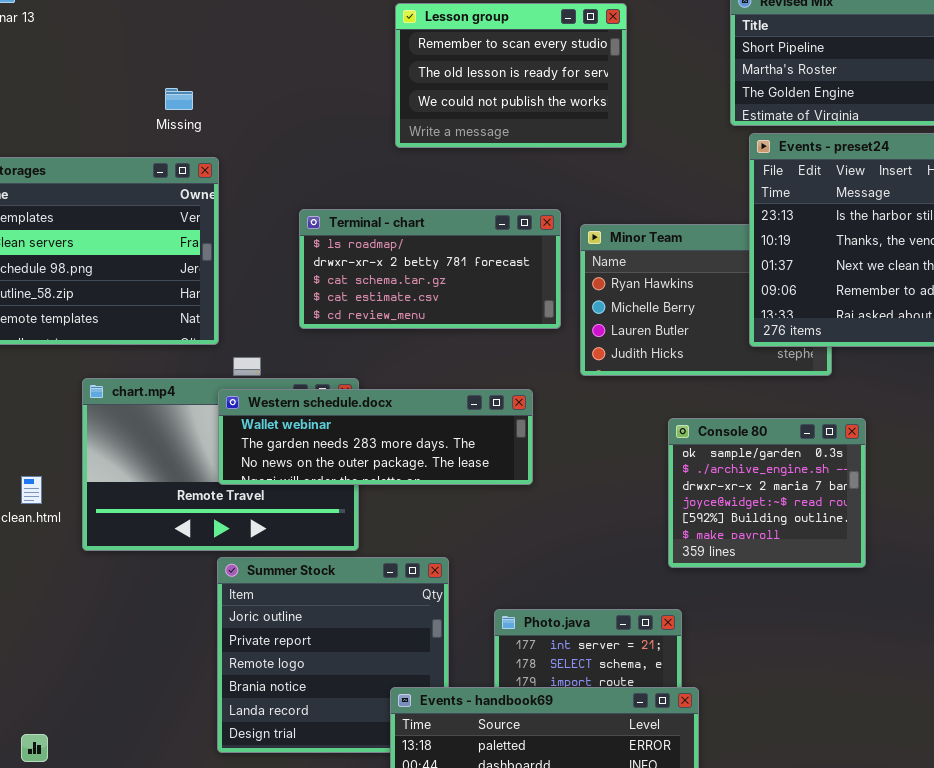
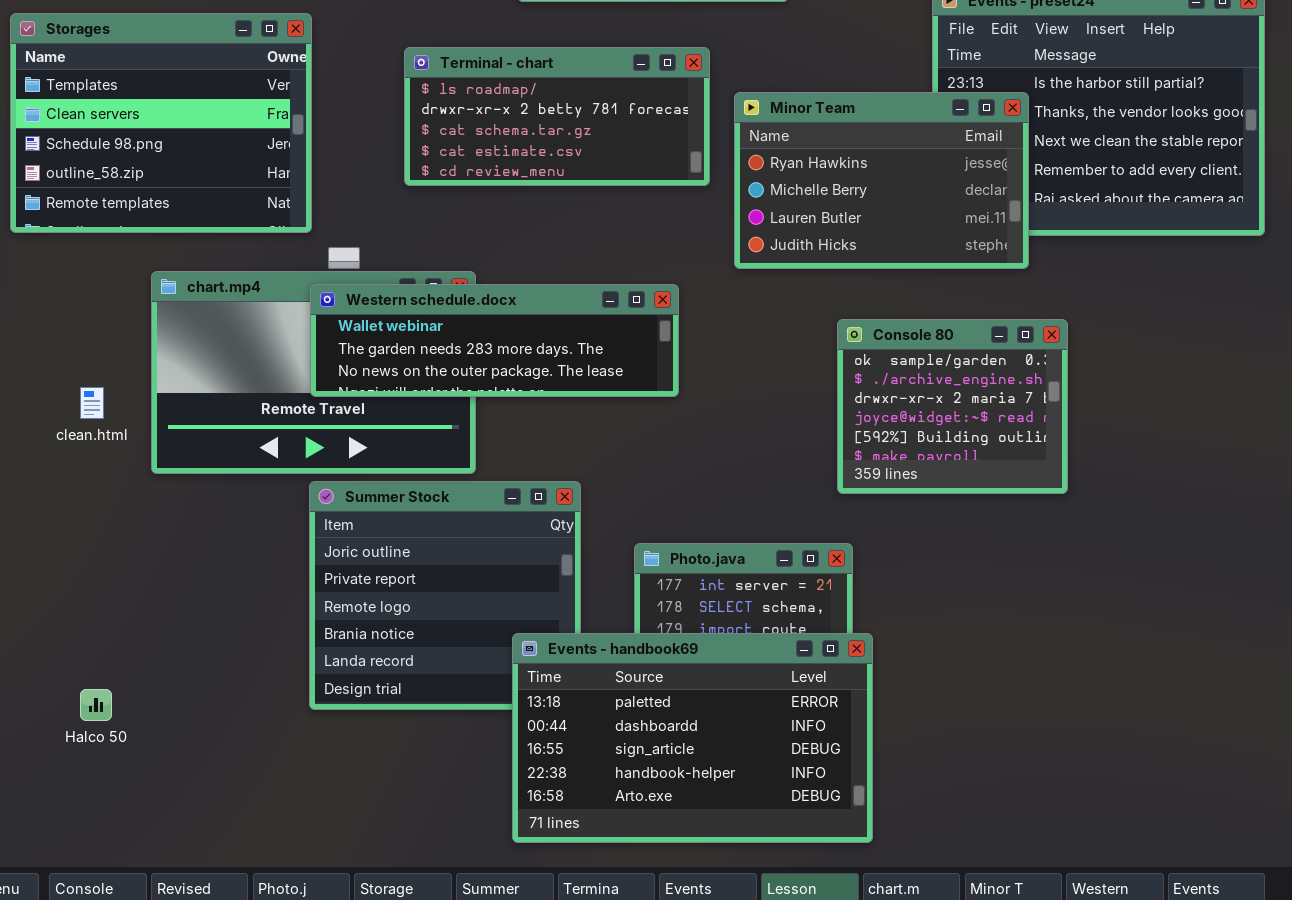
Terminal - chart: [299,209,561,329] -> [404,47,710,186], moved
Minor Team: [580,224,832,376] -> [734,92,1029,269], raised

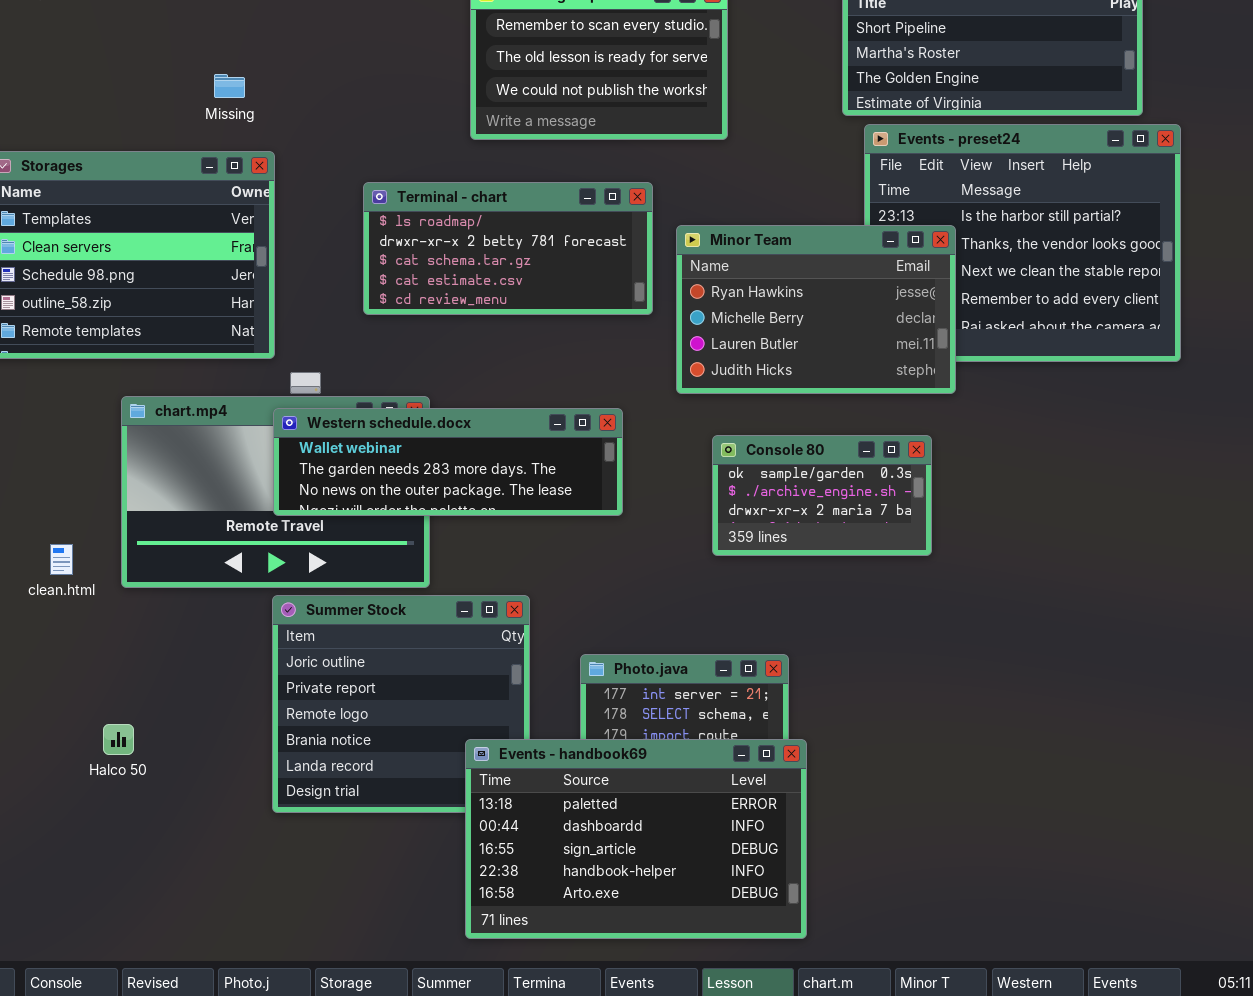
Console 80: [837,319,1068,494] -> [712,435,932,556], moved, resized
clean.html: [80,387,104,419] -> [50,544,73,575], moved
Halco 50: [80,689,112,721] -> [103,724,134,755], moved

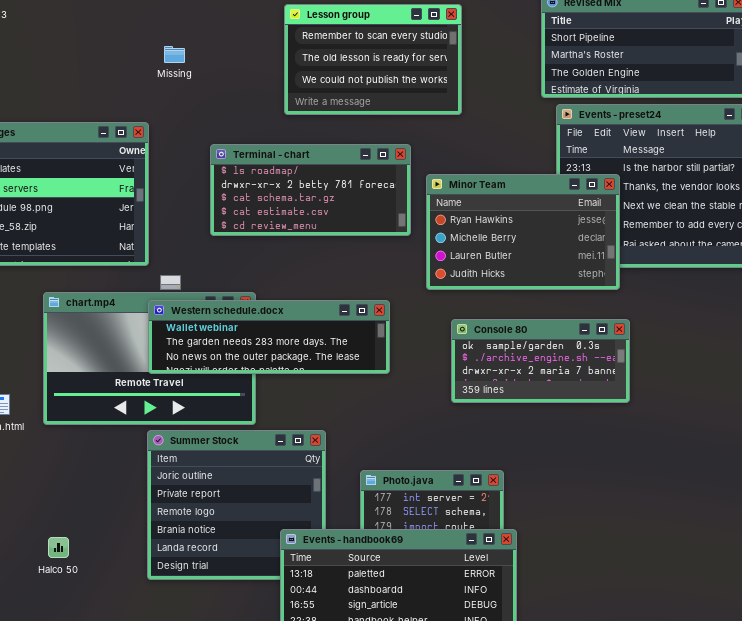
Missing: [214,74,245,98] -> [164,46,185,63], moved
Console 80: [712,435,932,556] -> [451,319,630,403], resized
Halco 50: [103,724,134,755] -> [48,537,69,558], moved

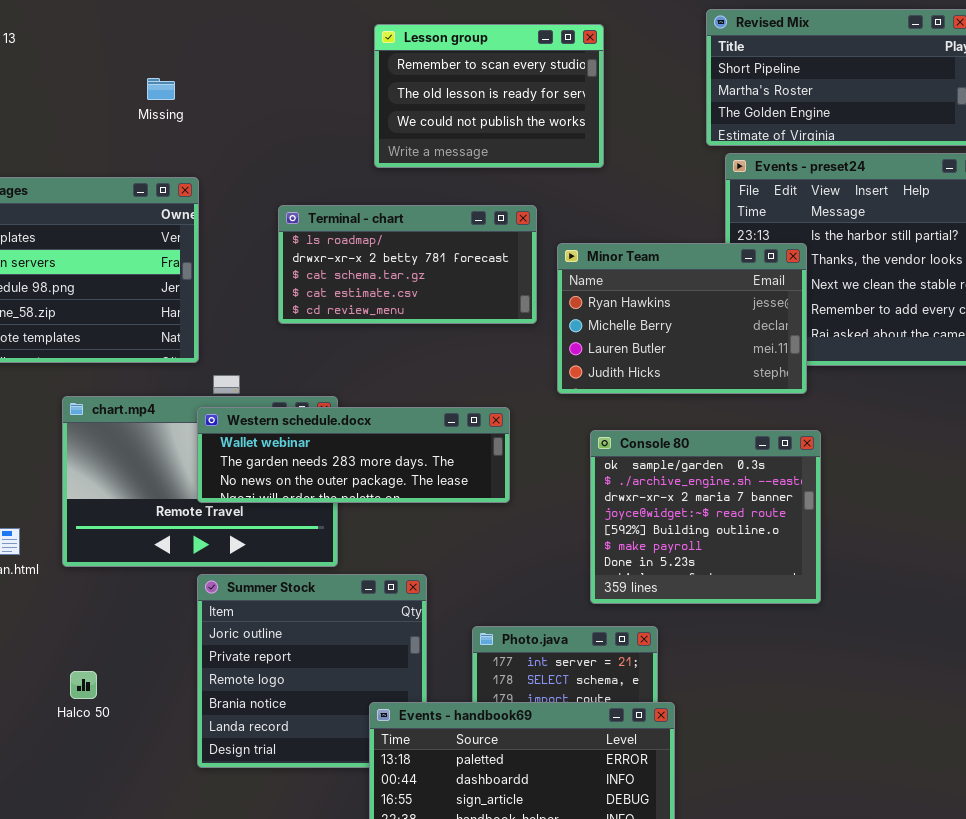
Missing: [164,46,185,63] -> [147,78,175,100], moved
Console 80: [451,319,630,403] -> [590,430,821,604], resized
Halco 50: [48,537,69,558] -> [70,671,97,699], moved

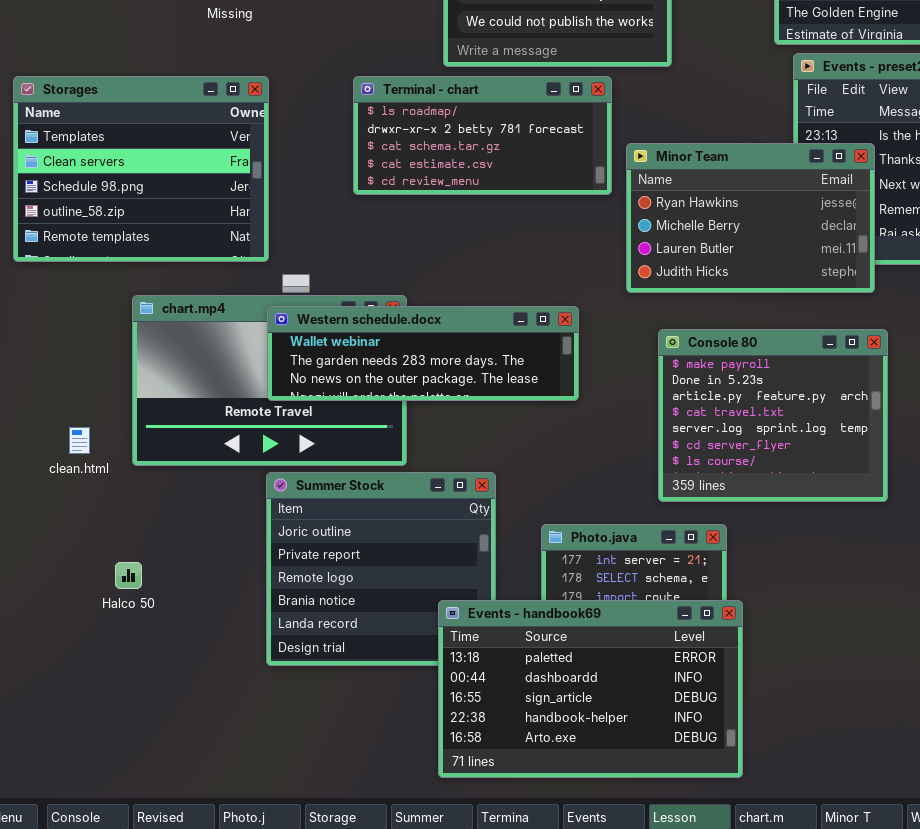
Terminal - chart: [278,205,537,324] -> [353,76,612,195], moved
Console 80: [590,430,821,604] -> [658,329,888,502], scrolled down 5 rows
Halco 50: [70,671,97,699] -> [115,562,142,589], moved

